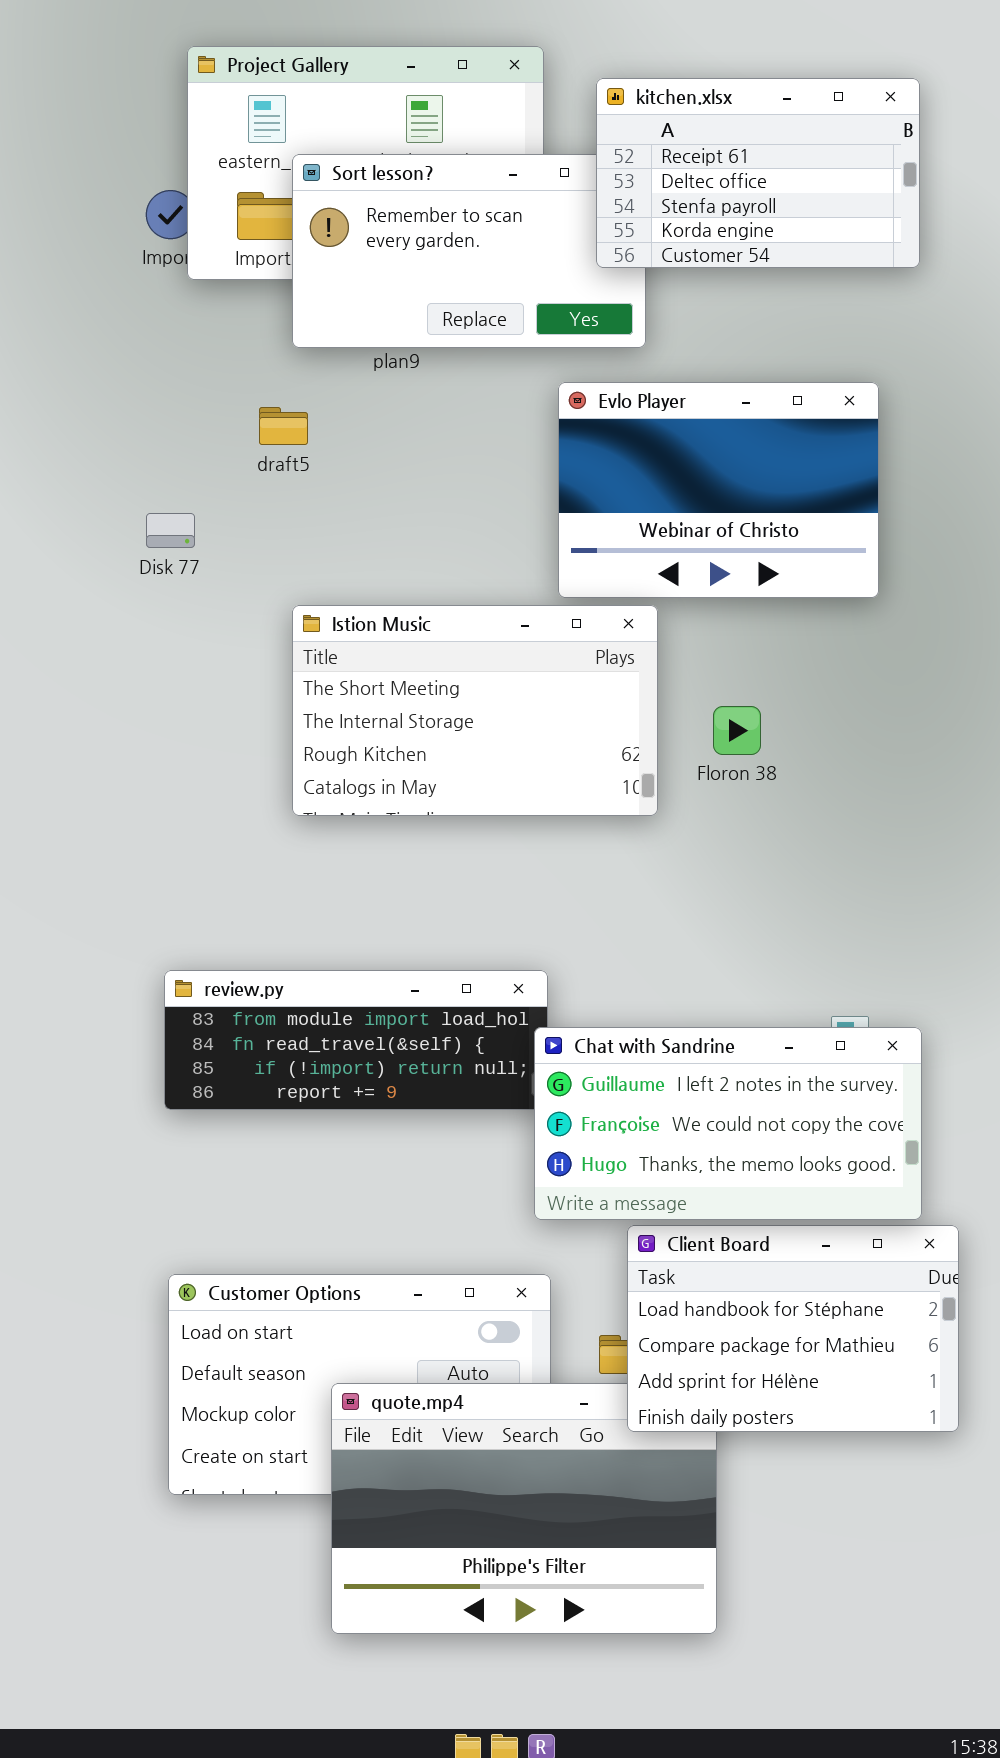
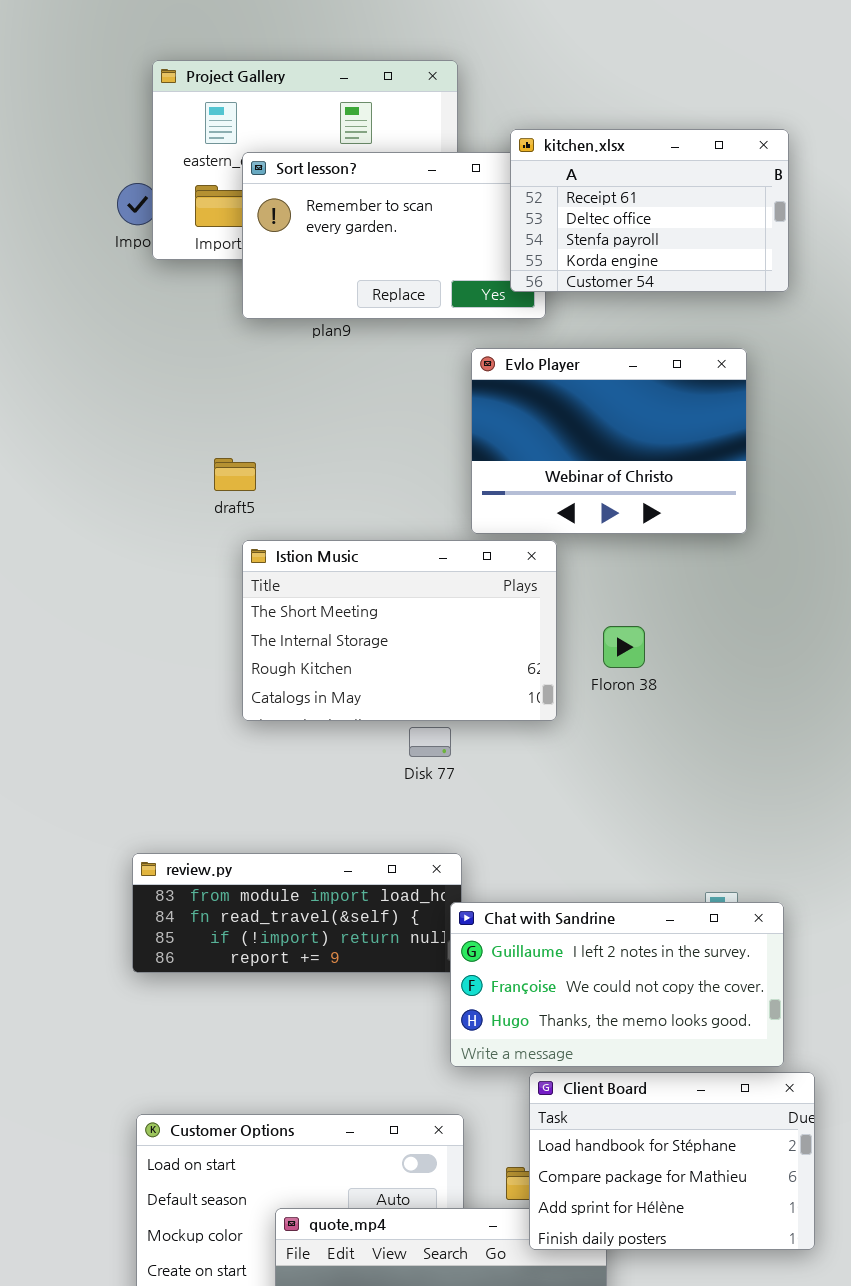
kitchen.xlsx: [596,78,920,268] -> [510,129,789,292], moved
draft5: [259,407,308,445] -> [214,458,256,491], moved
Disk 77: [146,513,195,548] -> [409,727,451,757], moved

